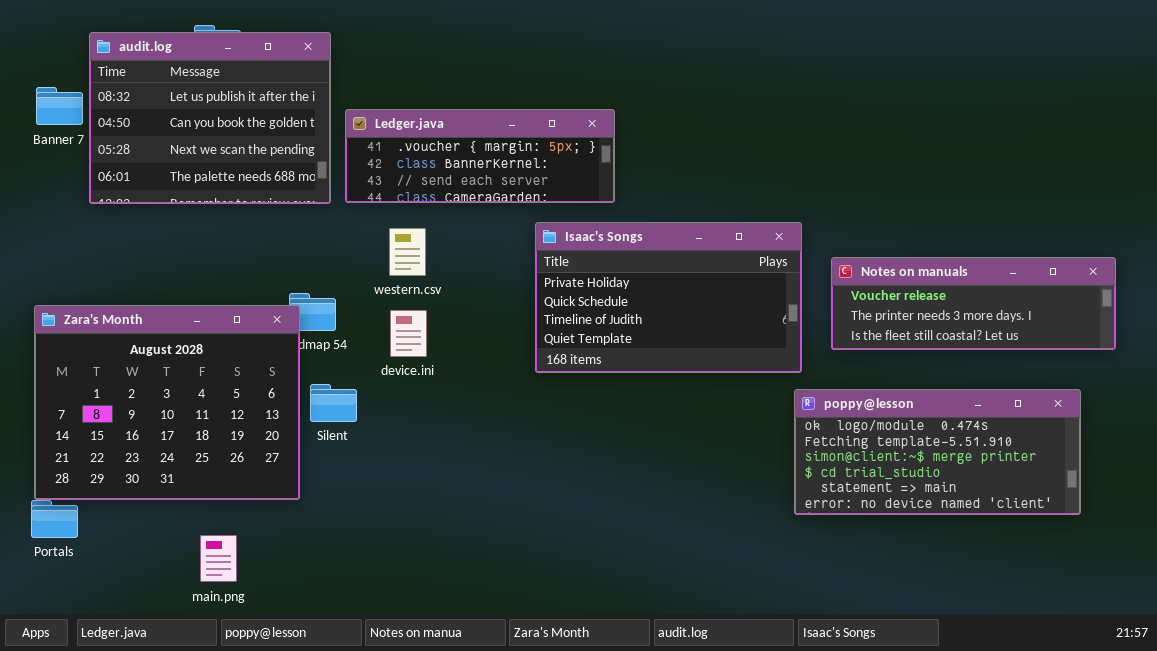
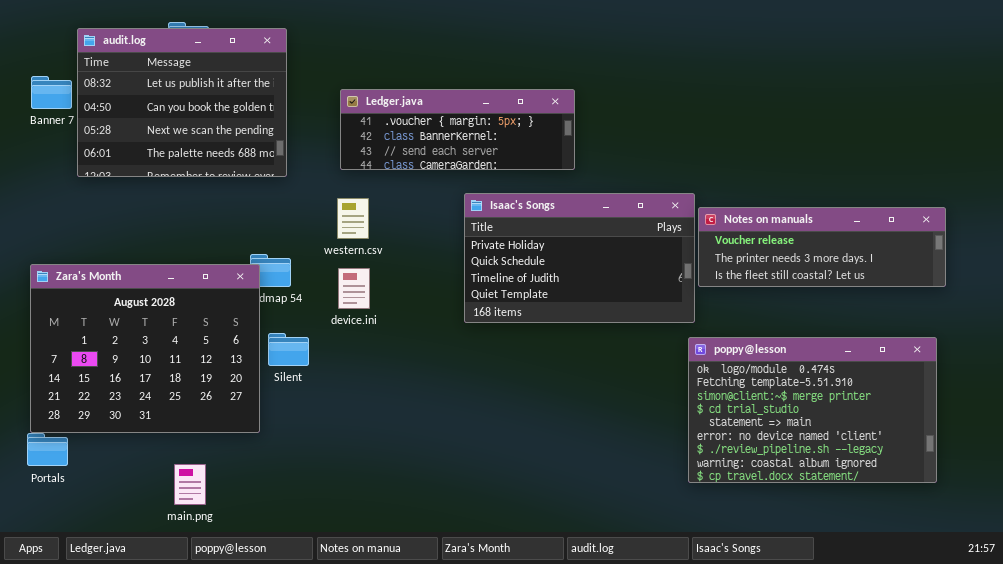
Ledger.java: [345,109,615,203] -> [340,89,575,170], moved
Notes on manuals: [831,257,1116,350] -> [698,207,946,287], moved
poppy@lesson: [794,389,1081,515] -> [688,337,937,483], resized

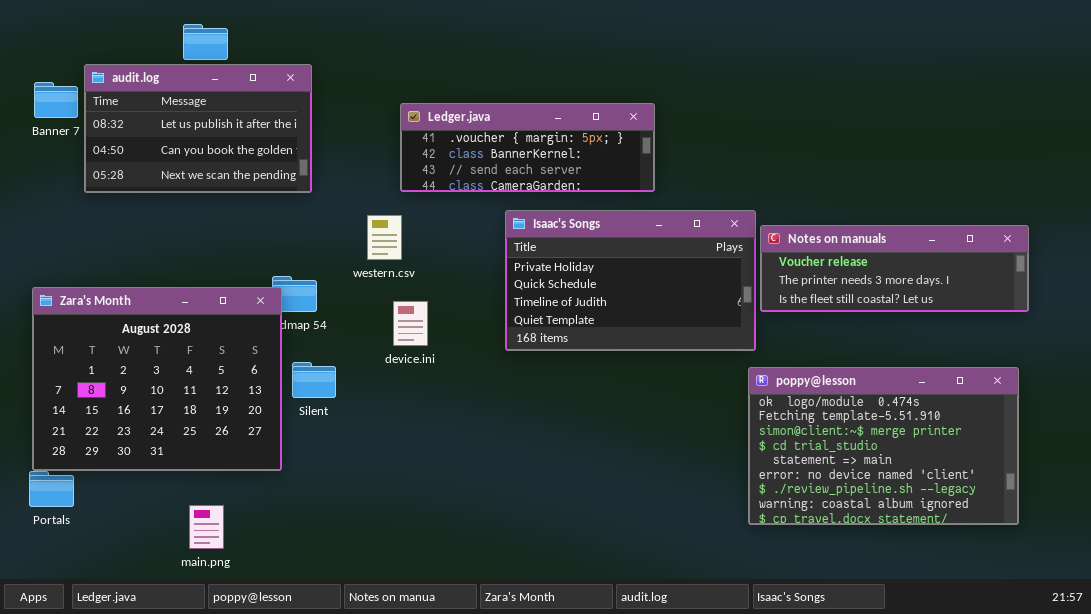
audit.log: [77,28,287,177] -> [84,64,312,193], resized
Ledger.java: [340,89,575,170] -> [400,103,655,192], moved
device.ini: [338,268,370,309] -> [393,301,428,346], moved

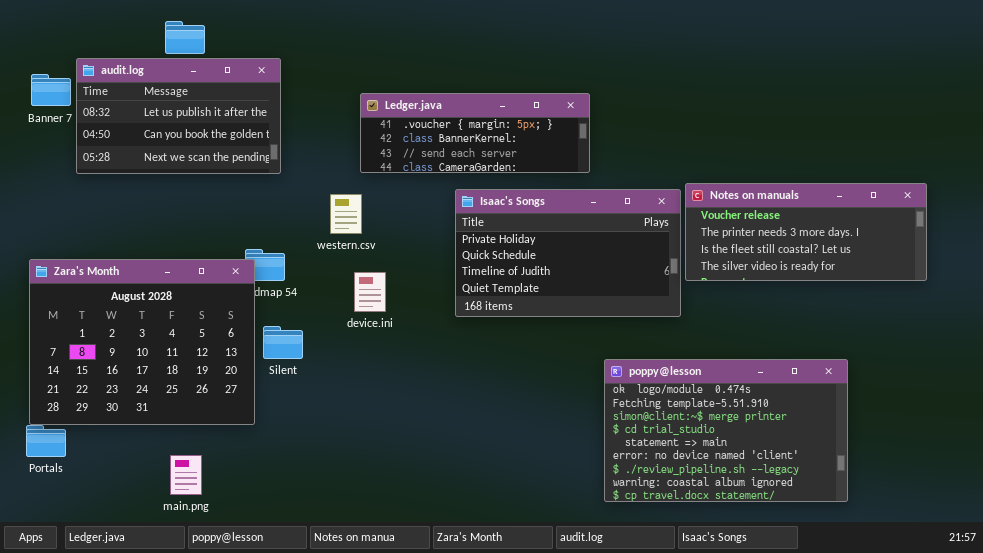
Notes on manuals: [760,225,1029,312] -> [685,183,927,281], resized
poppy@lesson: [748,367,1019,525] -> [604,359,848,502], moved

